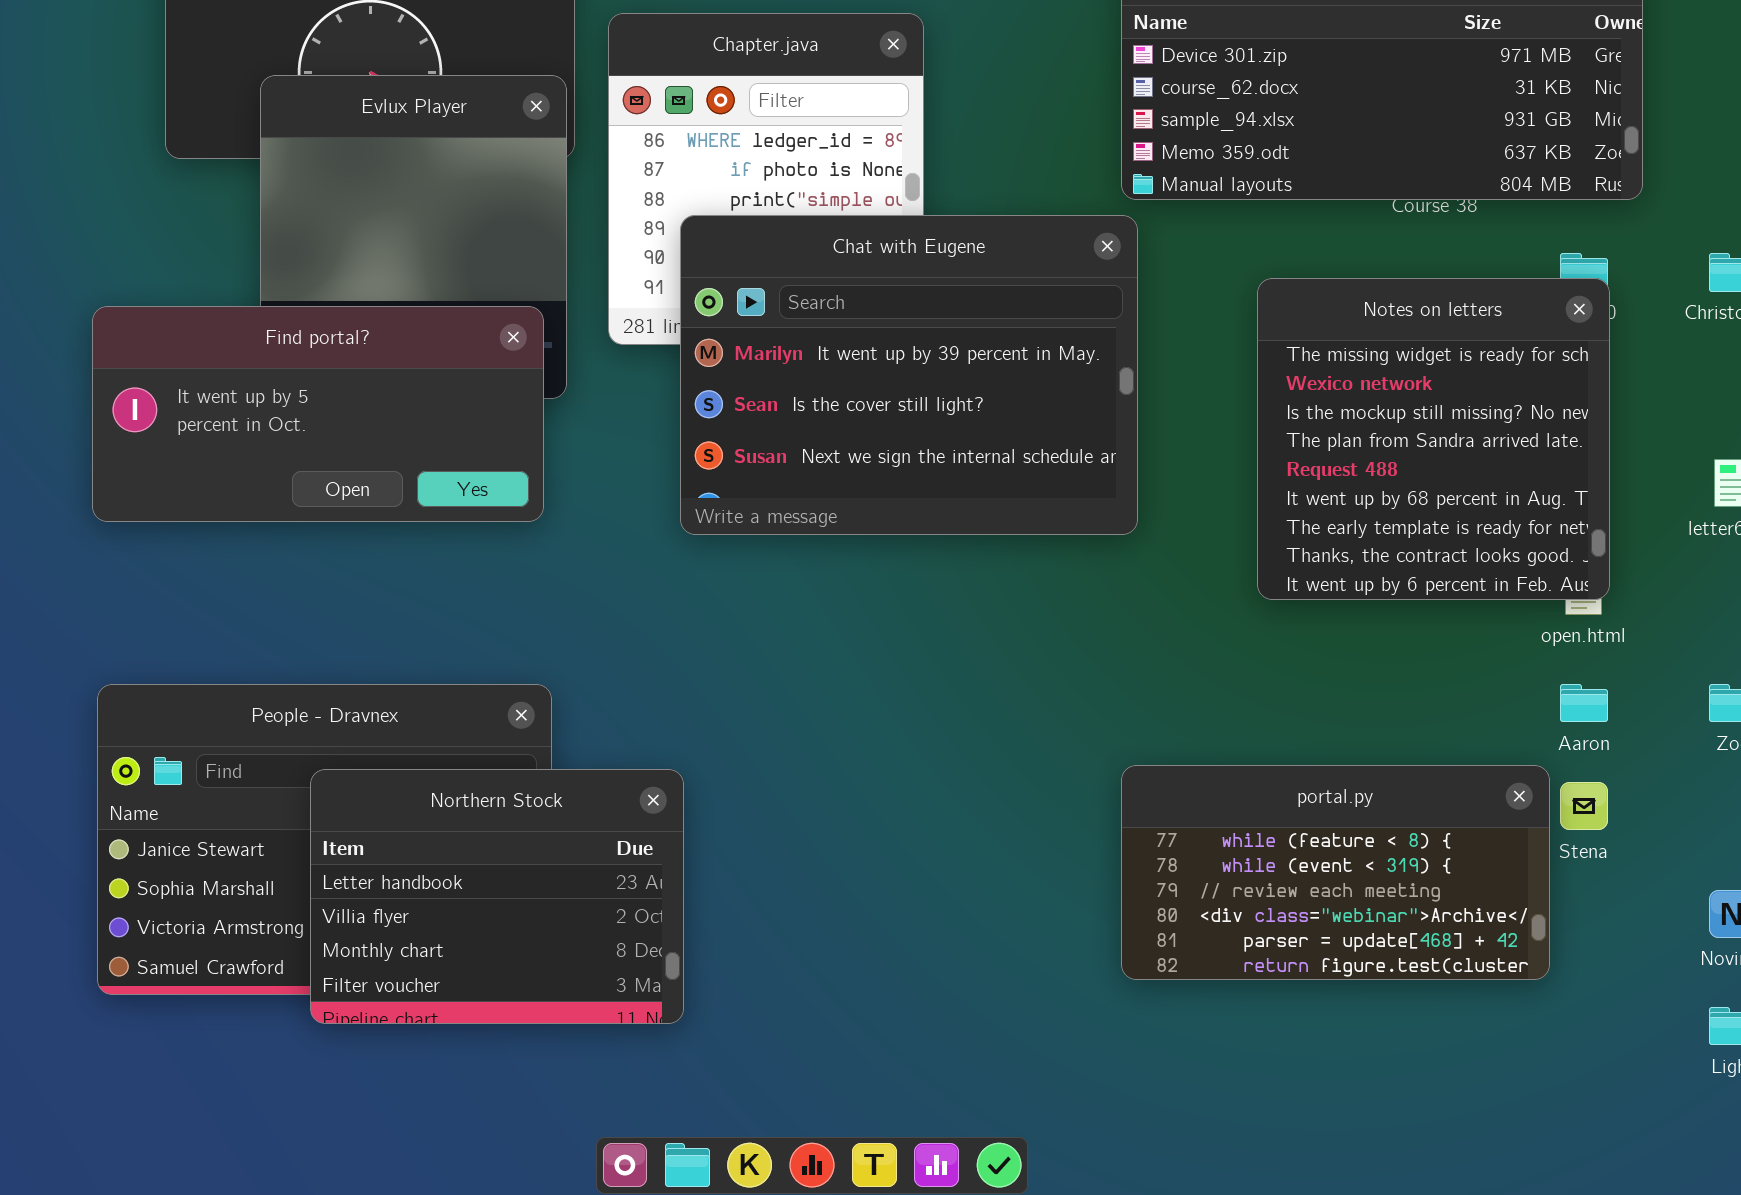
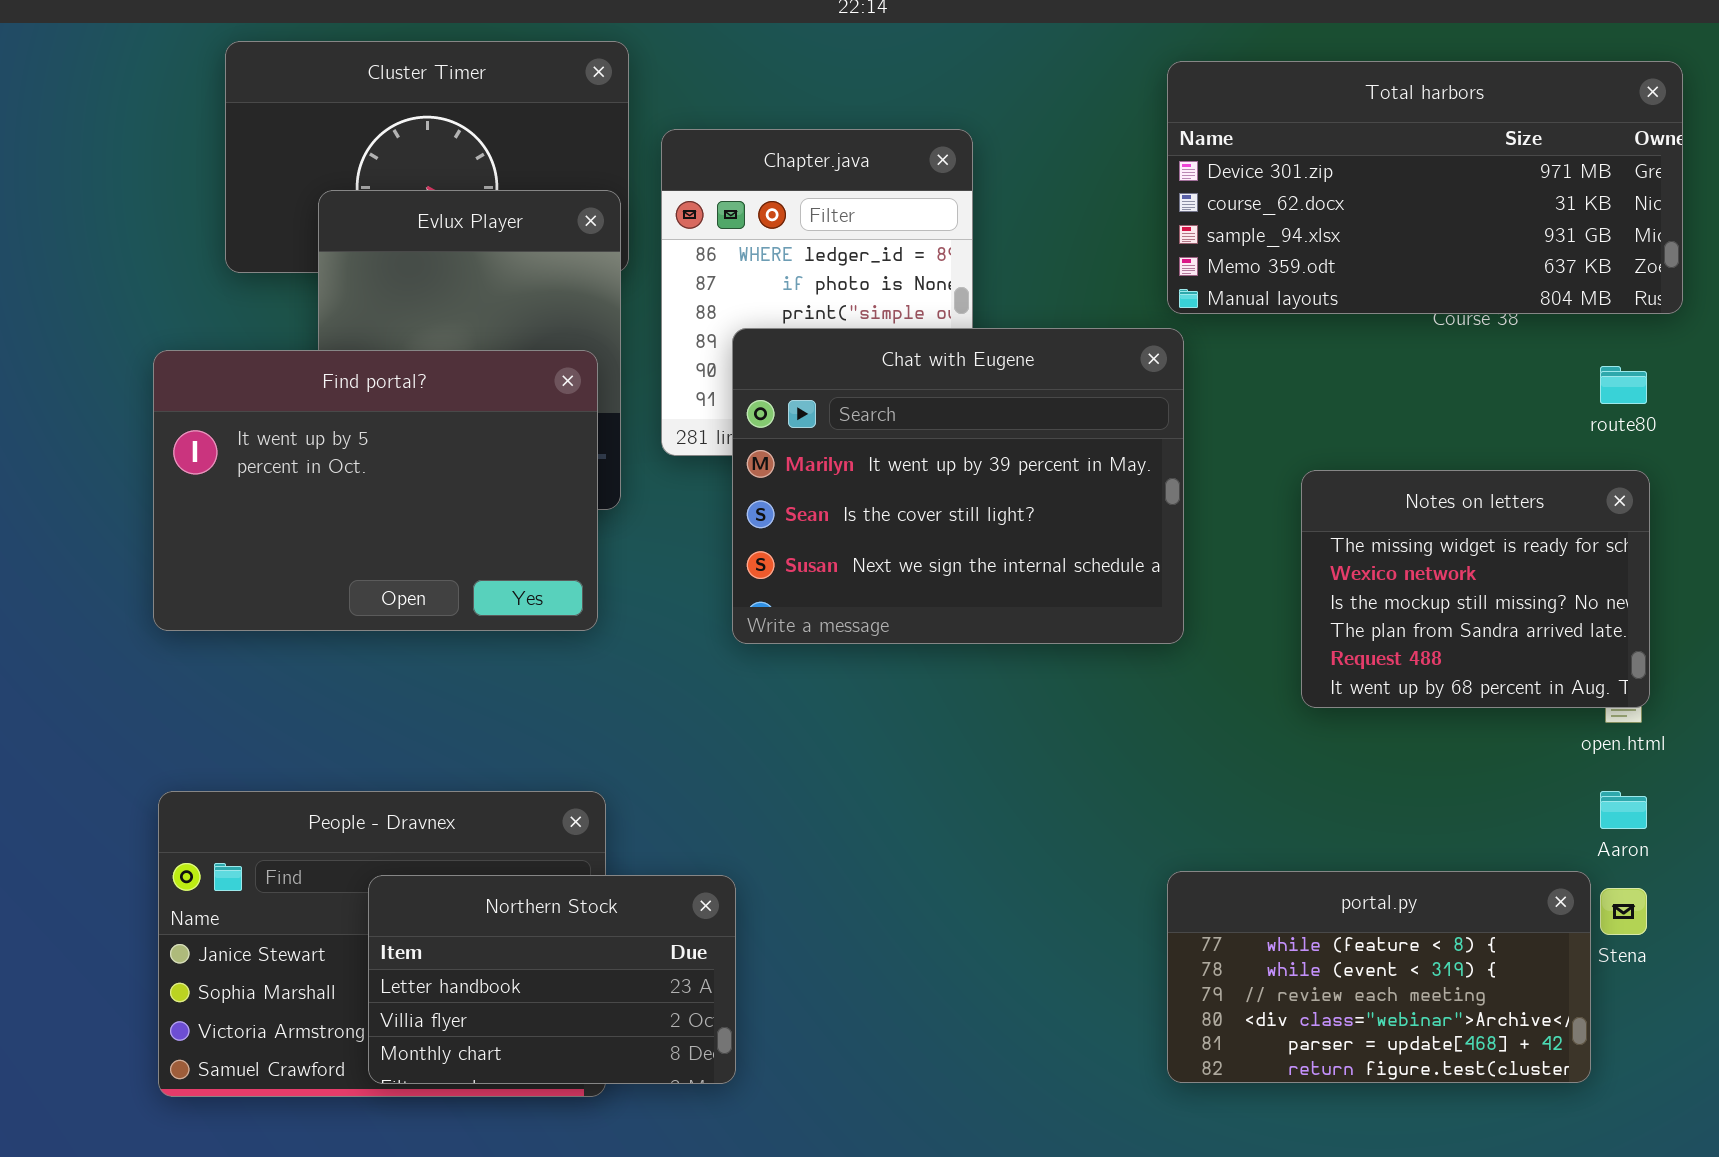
Notes on letters: [1257,278,1610,600] -> [1301,470,1650,708], resized
Find portal?: [92,306,544,522] -> [153,350,598,631], resized
Northern Stock: [310,769,684,1024] -> [368,875,736,1084], resized

